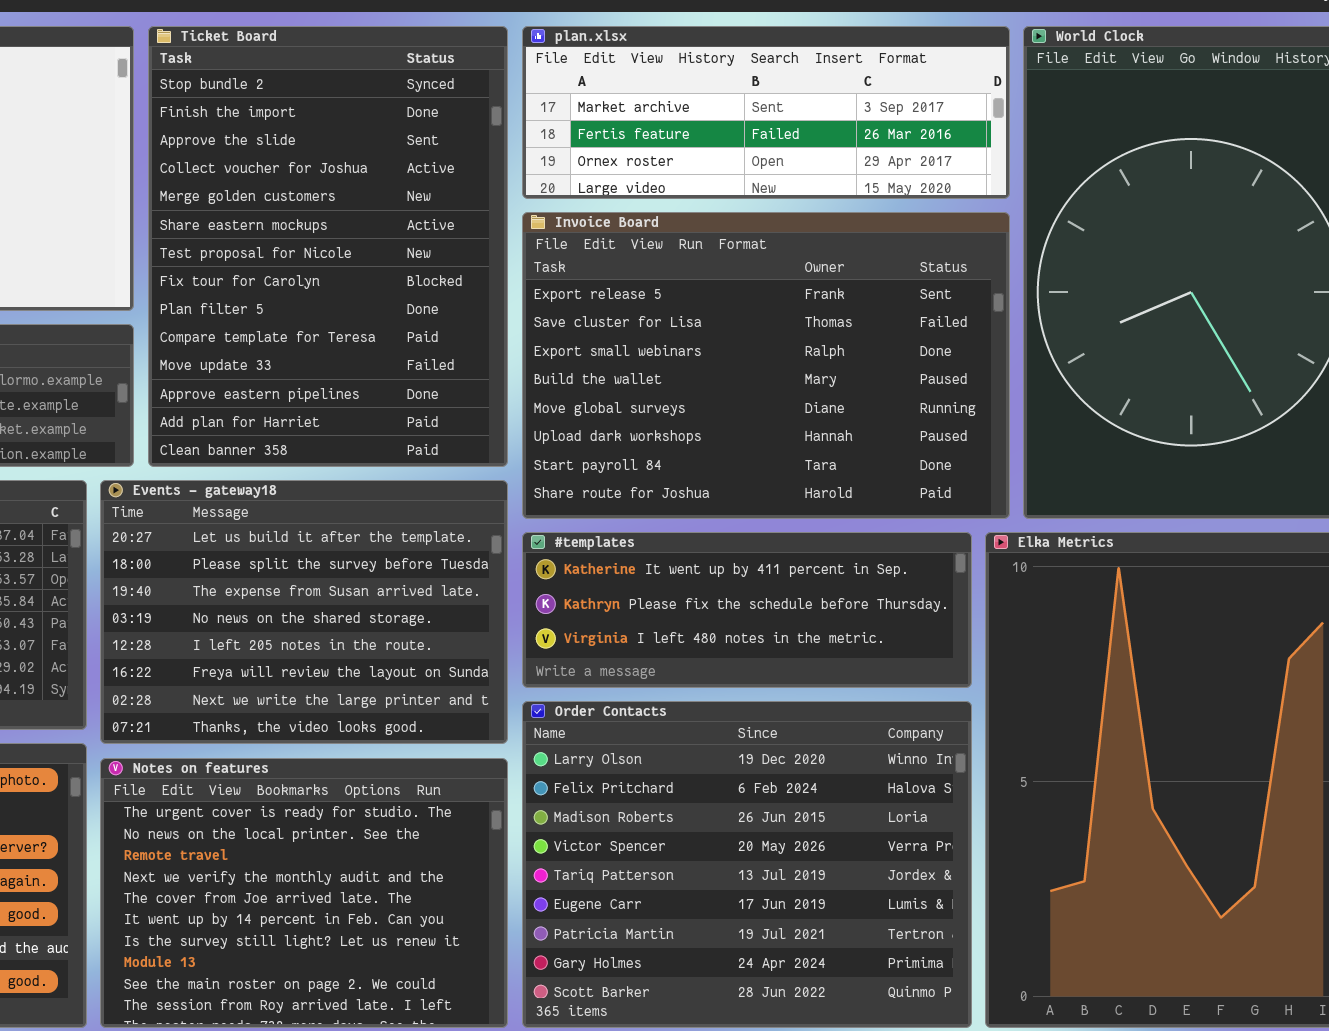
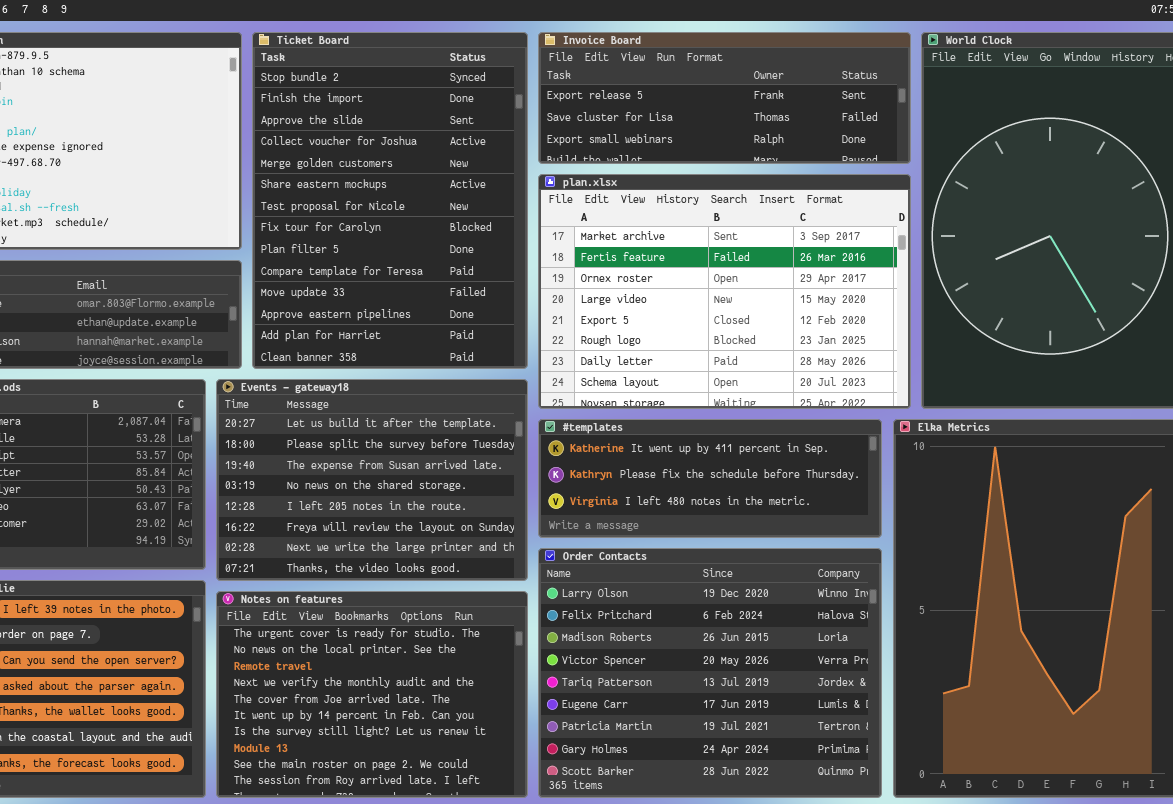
plan.xlsx: [522,26,1010,199] -> [538,174,911,409], moved, resized
Invoice Board: [522,212,1010,519] -> [538,32,911,164], moved, resized

